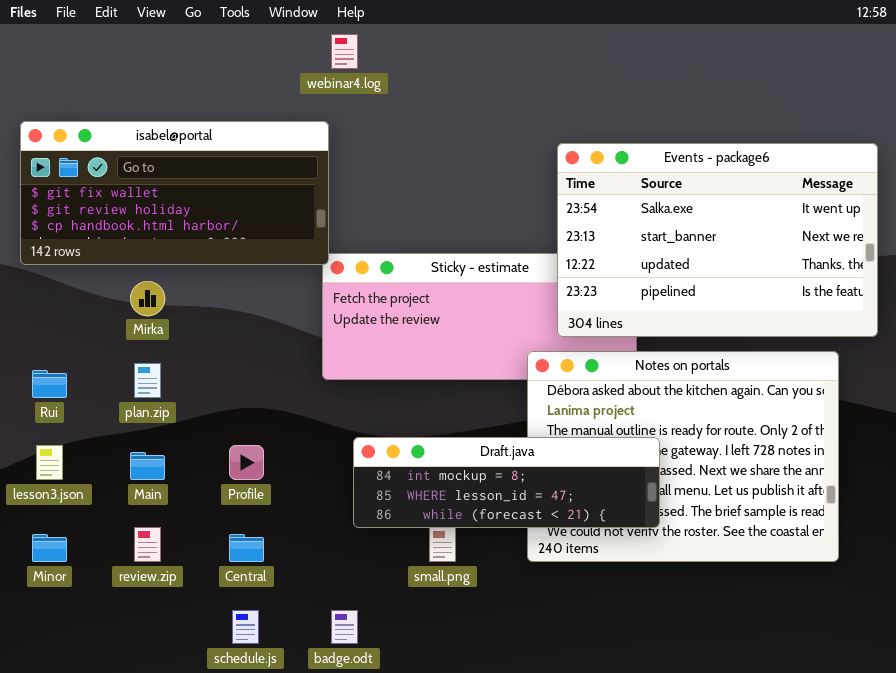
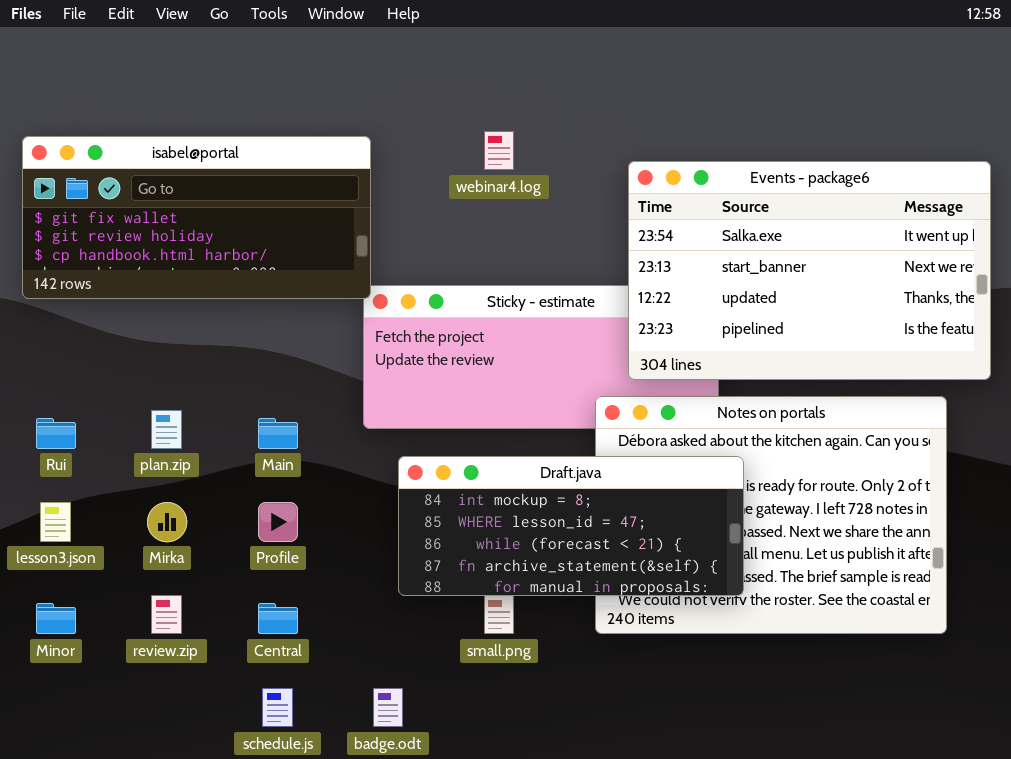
webinar4.log: [331,34,358,69] -> [484,131,514,170], moved
Mirka: [130,281,165,316] -> [147,502,187,542], moved
Draft.java: [353,437,660,528] -> [398,456,744,596], resized
Main: [130,452,165,480] -> [258,418,298,449], moved

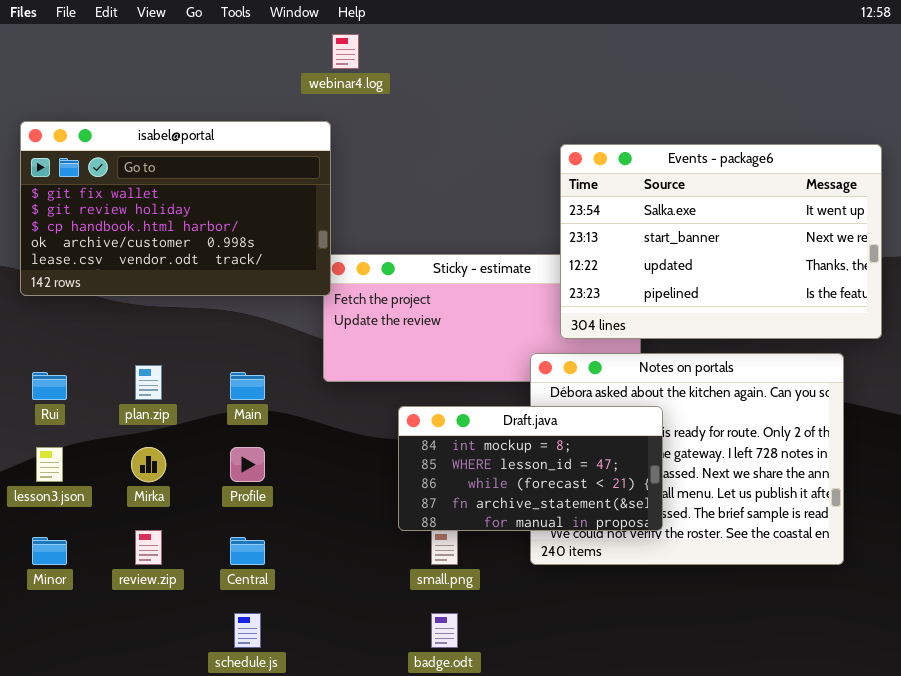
webinar4.log: [484,131,514,170] -> [332,34,359,69], moved
isabel@portal: [22,136,371,299] -> [20,121,331,296], resized
Draft.java: [398,456,744,596] -> [398,406,663,531], resized
badge.odt: [373,688,403,727] -> [431,613,458,648], moved

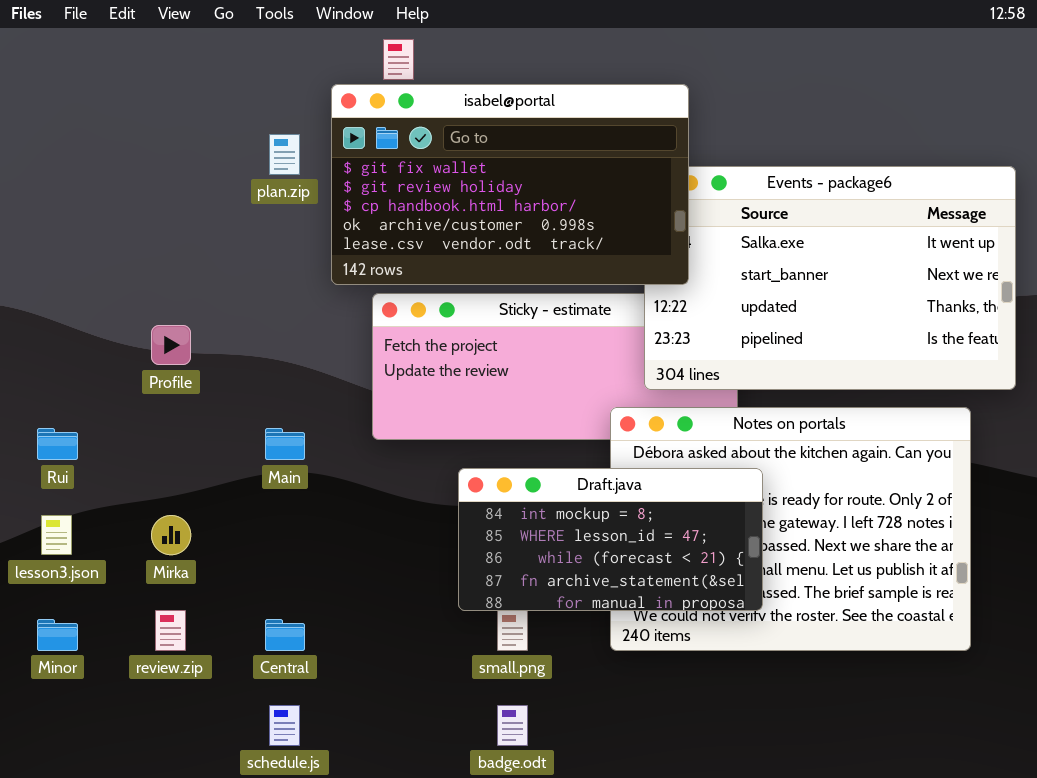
isabel@portal: [20,121,331,296] -> [331,84,689,285], moved
plan.zip: [135,365,162,400] -> [269,134,300,175], moved
Profile: [230,447,265,482] -> [151,325,191,365], moved

